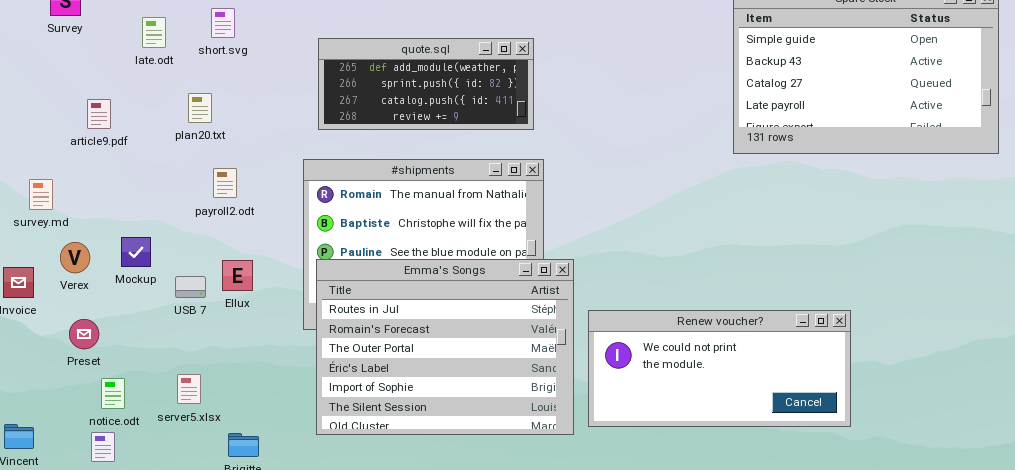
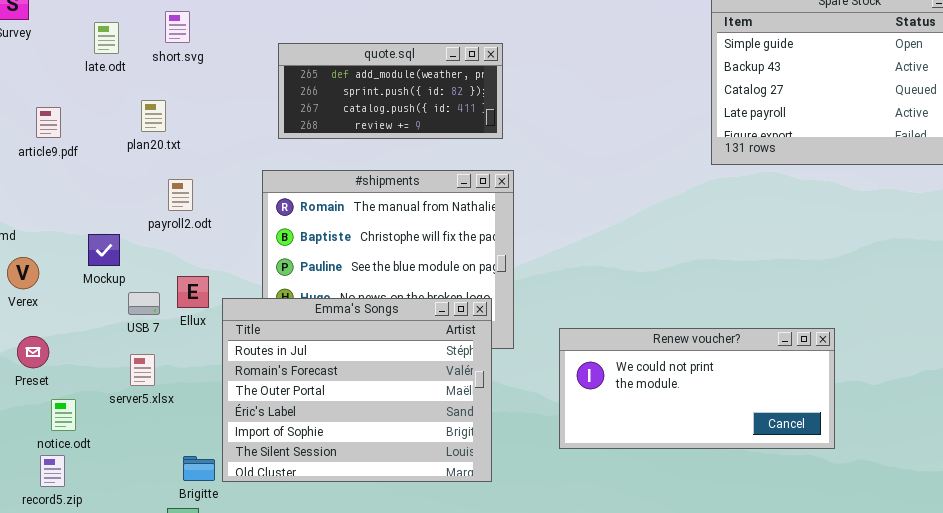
Mockup: [121,237,151,267] -> [88,234,120,266], moved
Emma's Songs: [316,259,574,435] -> [222,298,492,482], moved
server5.xlsx: [177,374,201,404] -> [130,354,155,386], moved

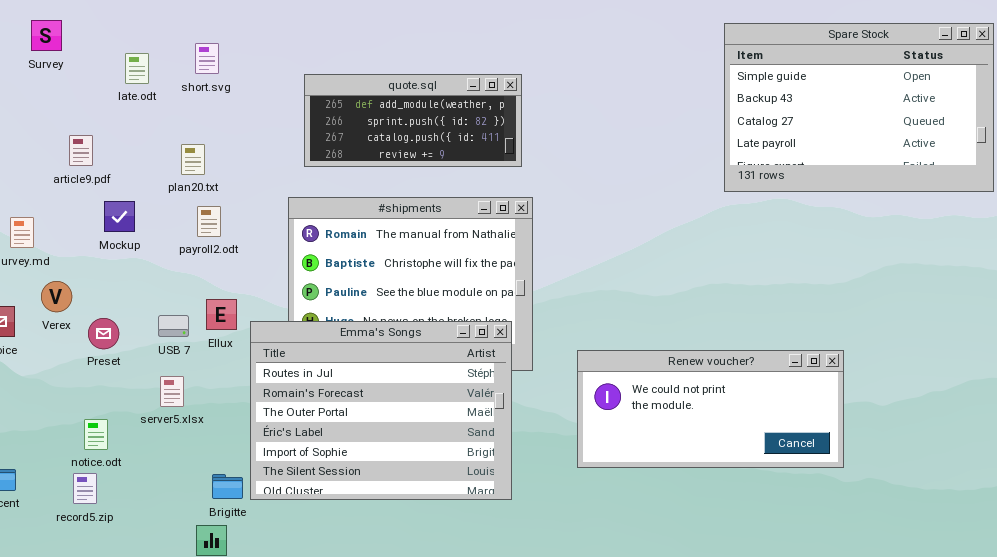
plan20.txt: [141,100,166,132] -> [181,144,205,175], moved
Mockup: [88,234,120,266] -> [104,201,135,232], moved
Preset: [17,336,49,368] -> [88,318,119,349], moved

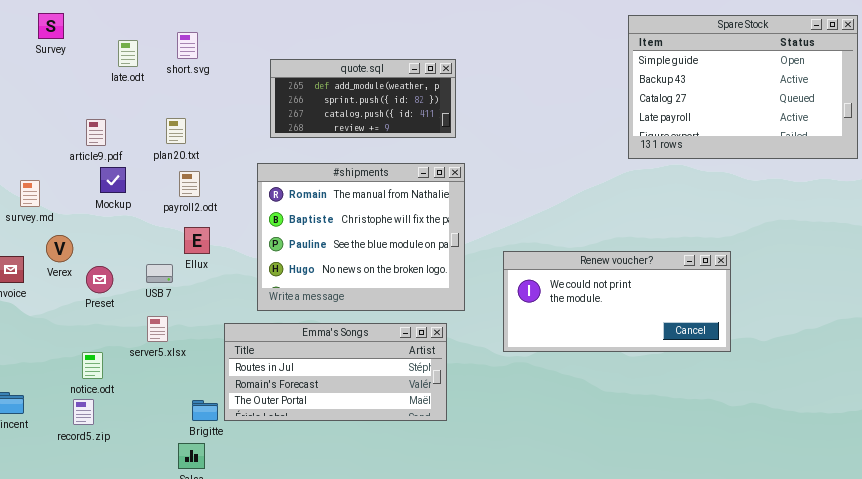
article9.pdf: [69,135,93,166] -> [86,119,106,146], moved
Ellux: [206,299,237,330] -> [184,227,210,254], moved
Emma's Songs: [250,321,512,500] -> [224,323,447,421], resized
Renew voucher?: [577,350,844,468] -> [503,251,731,352], moved

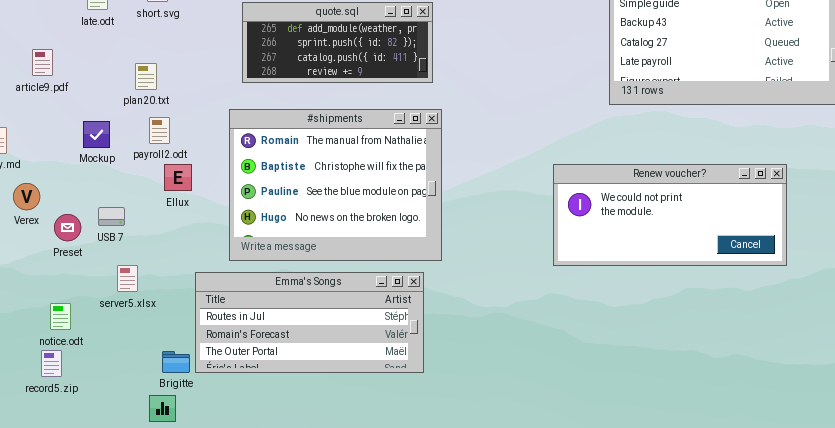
article9.pdf: [86,119,106,146] -> [32,49,53,76], moved
Mockup: [100,167,126,193] -> [83,121,110,148], moved
Ellux: [184,227,210,254] -> [164,164,192,191], moved
Renew voucher?: [503,251,731,352] -> [553,164,787,266], moved
USB 7: [146,264,173,283] -> [98,207,125,226], moved

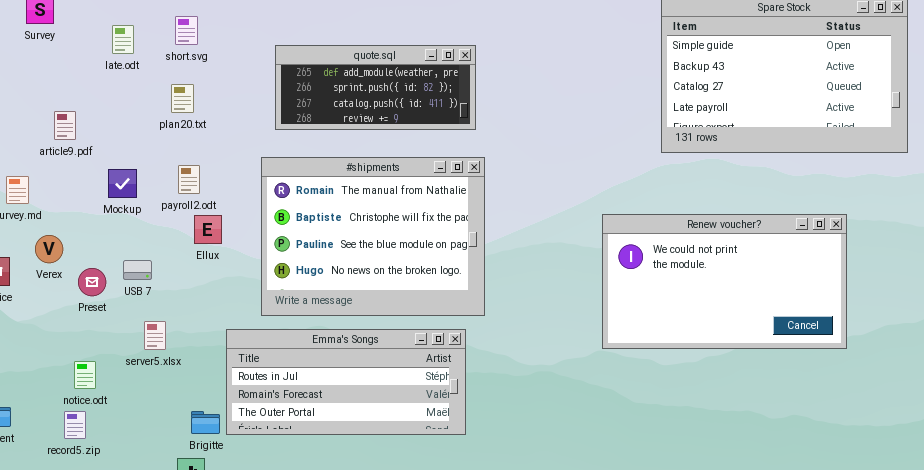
article9.pdf: [32,49,53,76] -> [54,111,76,140], moved
plan20.txt: [135,63,157,90] -> [171,84,194,113], moved
Renew voucher?: [553,164,787,266] -> [602,214,847,349], resized

